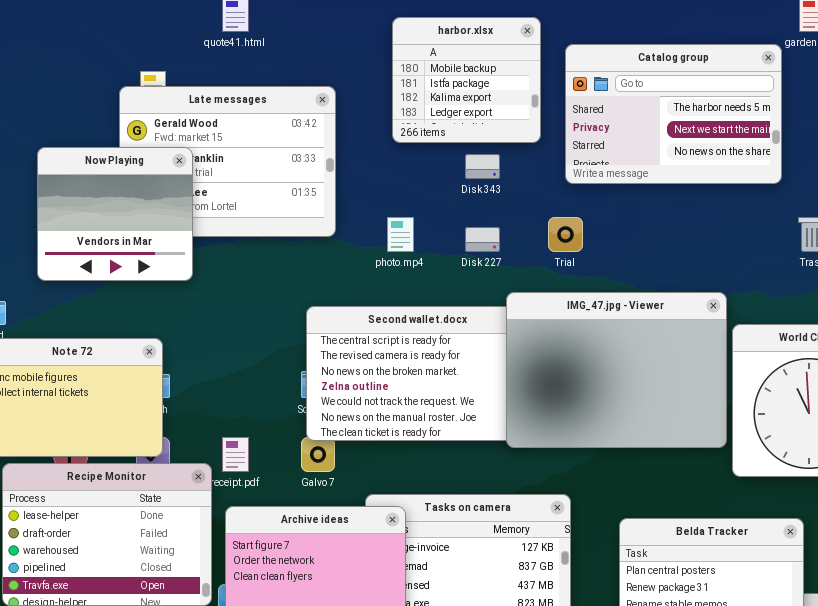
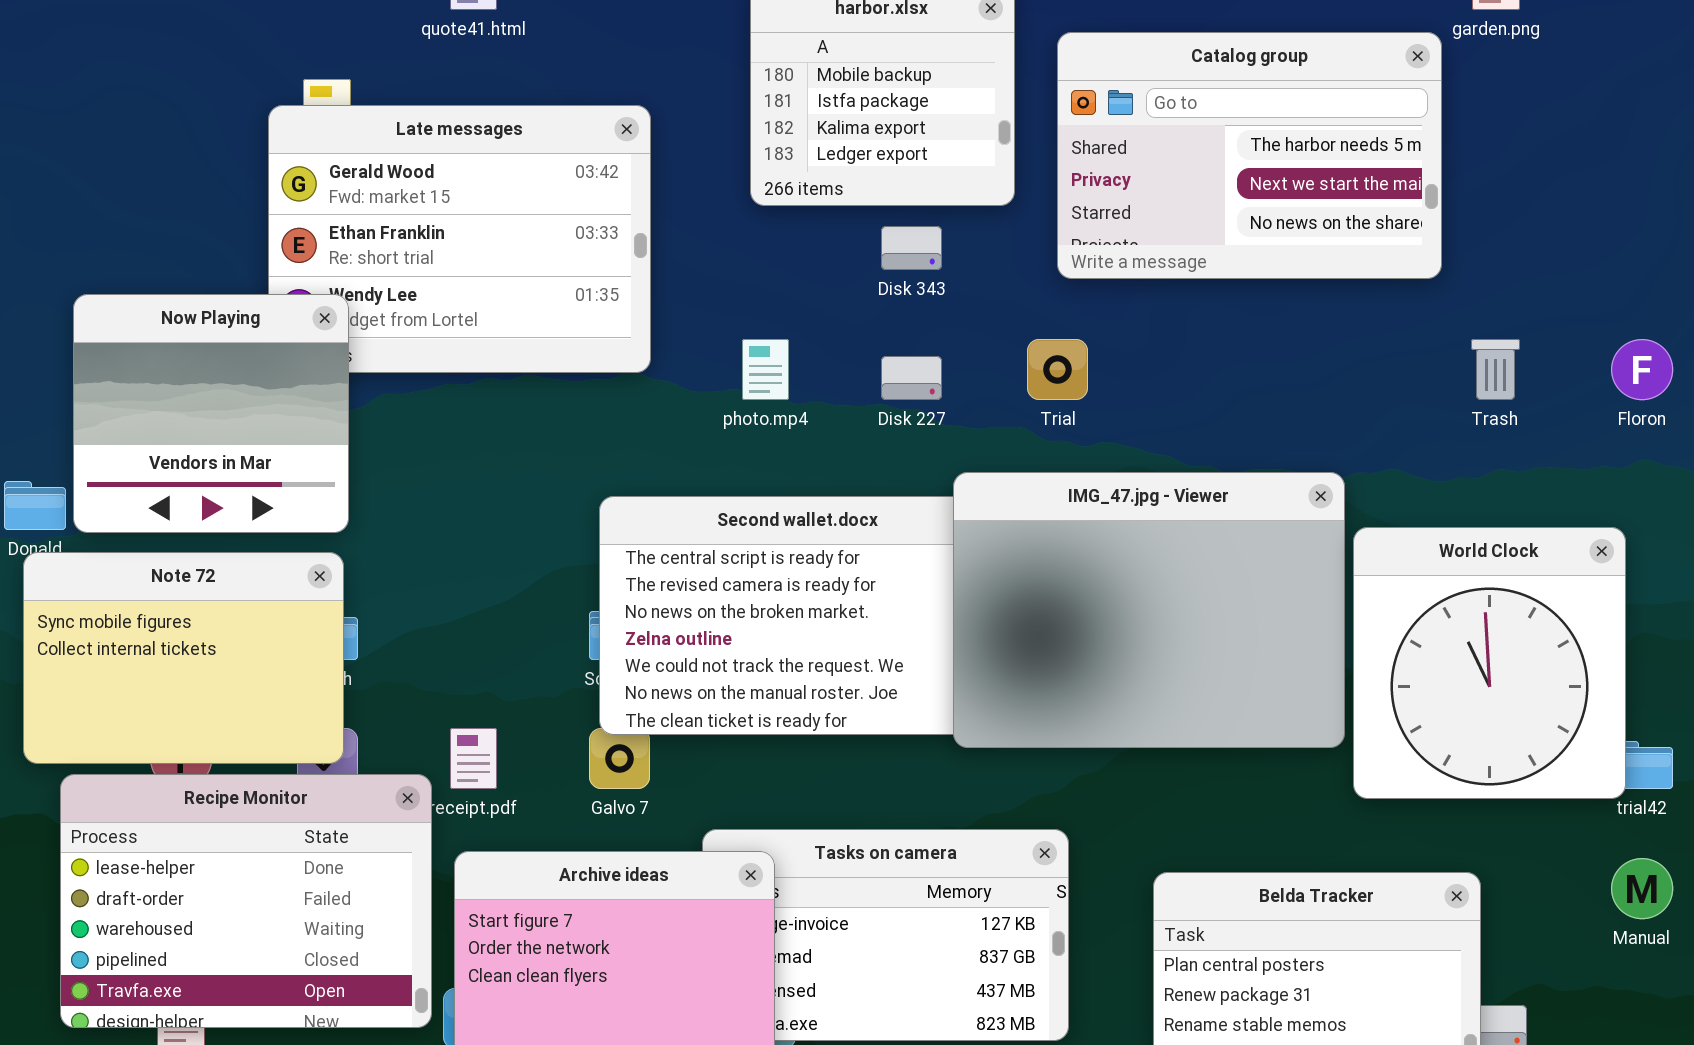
Now Playing: [37,147,193,281] -> [73,294,349,533], moved

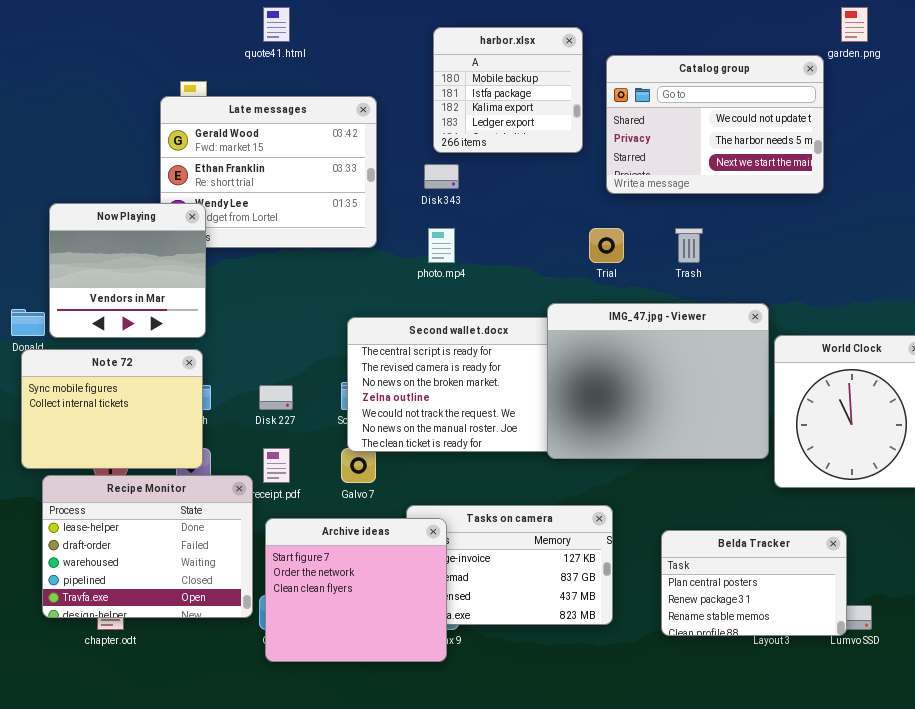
Catalog group: [1057,32,1442,279] -> [606,55,824,194], scrolled up 1 row
Disk 343: [881,226,942,270] -> [424,164,459,189], moved
Trash: [1471,339,1520,400] -> [675,228,703,263], moved
Disk 227: [881,356,942,400] -> [259,385,293,410], moved

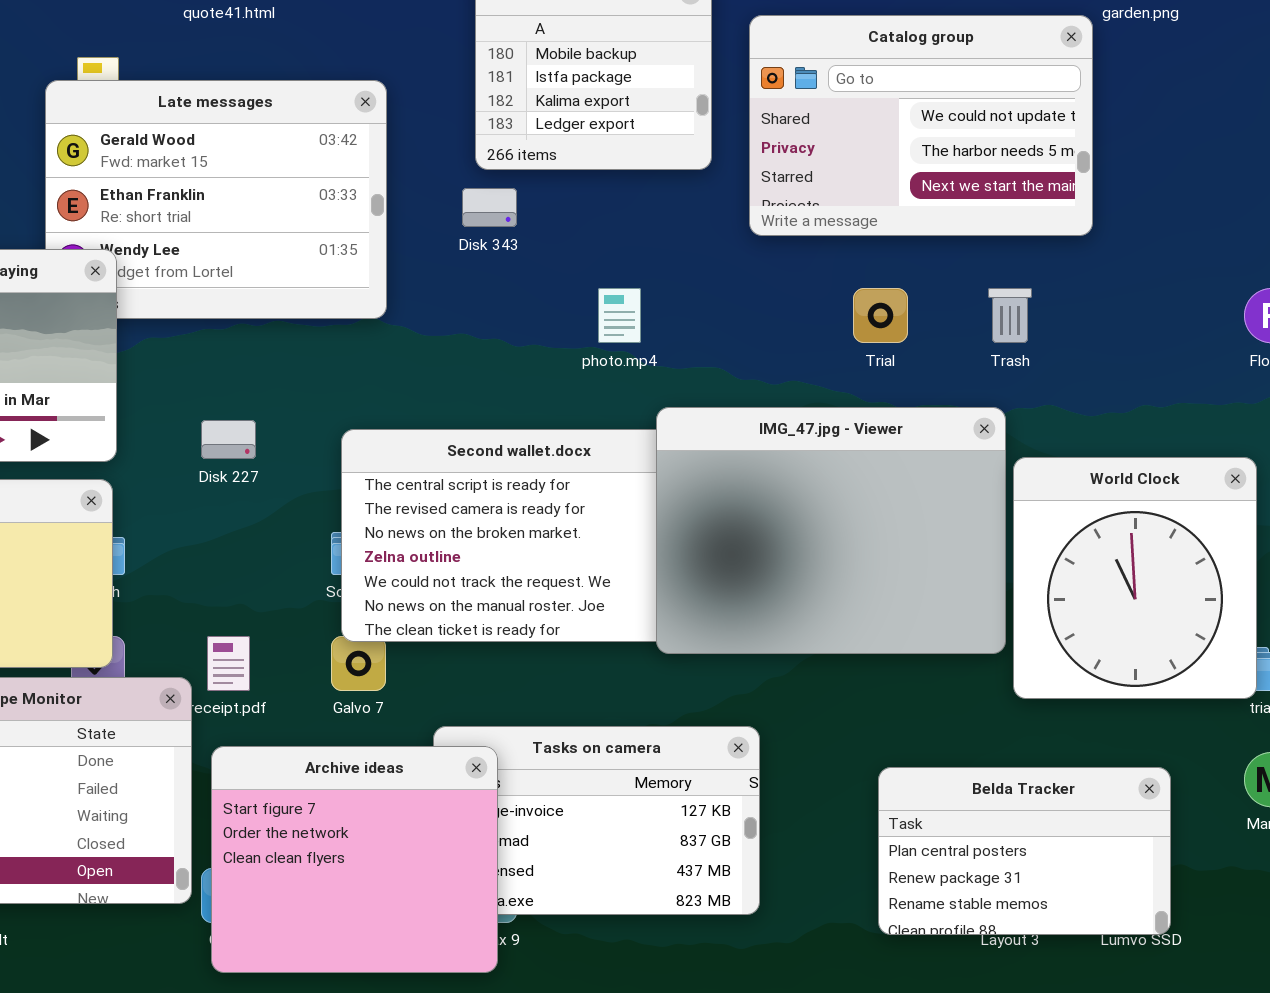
photo.mp4: [428,228,455,263] -> [598,288,641,343], moved
Trial: [589,228,624,263] -> [853,288,908,343], moved
Trash: [675,228,703,263] -> [988,288,1032,343], moved
Disk 227: [259,385,293,410] -> [201,420,256,459], moved
Belda Tracker: [661,530,847,636] -> [878,767,1171,935], moved

